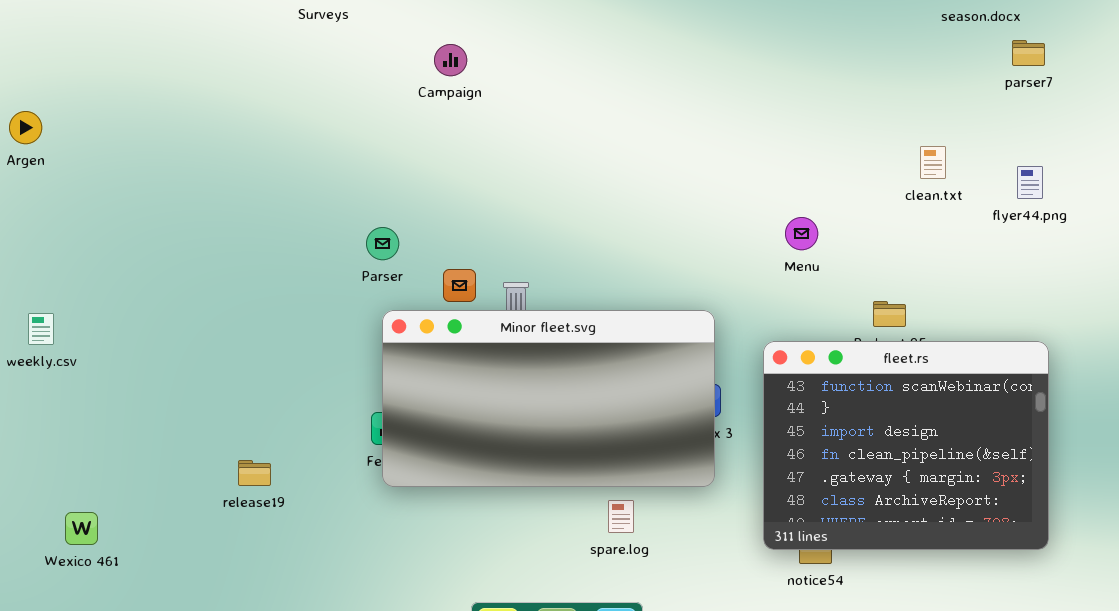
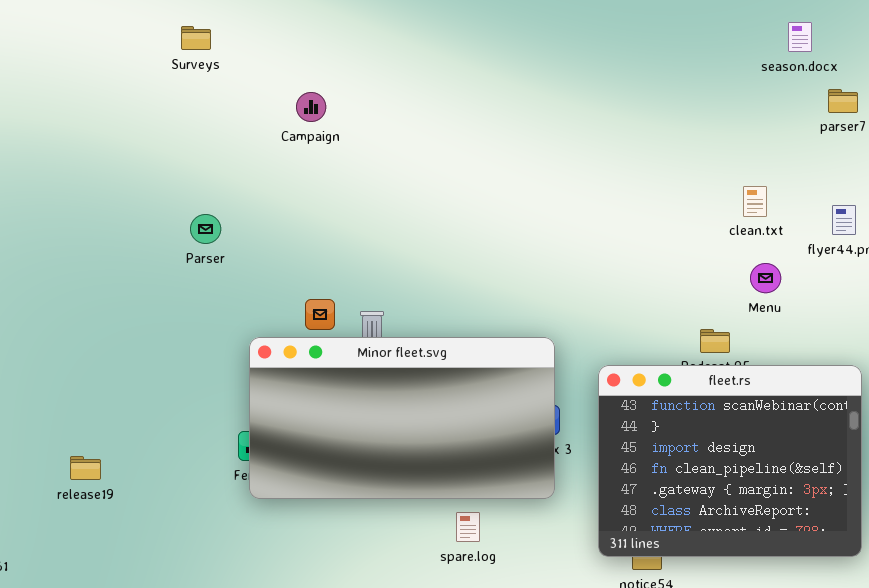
Menu: [785,217,818,250] -> [750,263,781,293], moved
Parser: [366,227,399,260] -> [190,214,221,244], moved
release19: [238,460,271,486] -> [70,456,101,480], moved

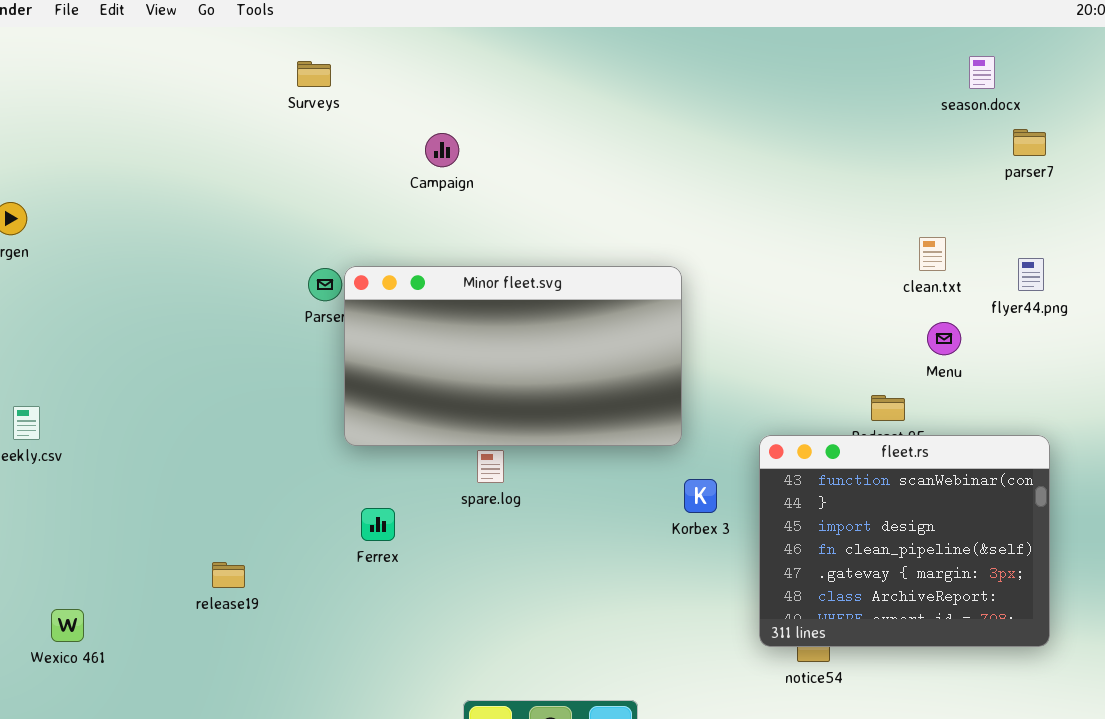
Minor fleet.svg: [249,337,555,499] -> [344,266,682,446], moved
release19: [70,456,101,480] -> [212,562,245,588], moved
spare.log: [456,512,480,542] -> [477,450,504,483], moved

